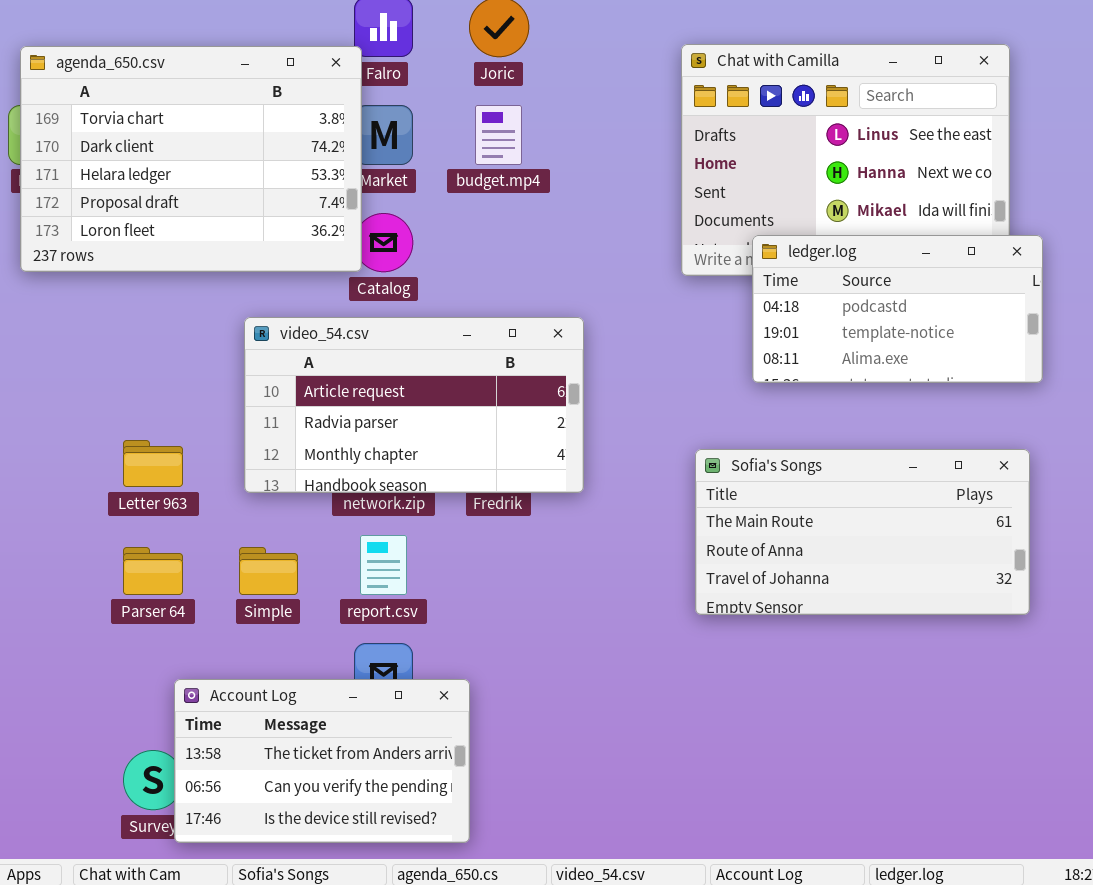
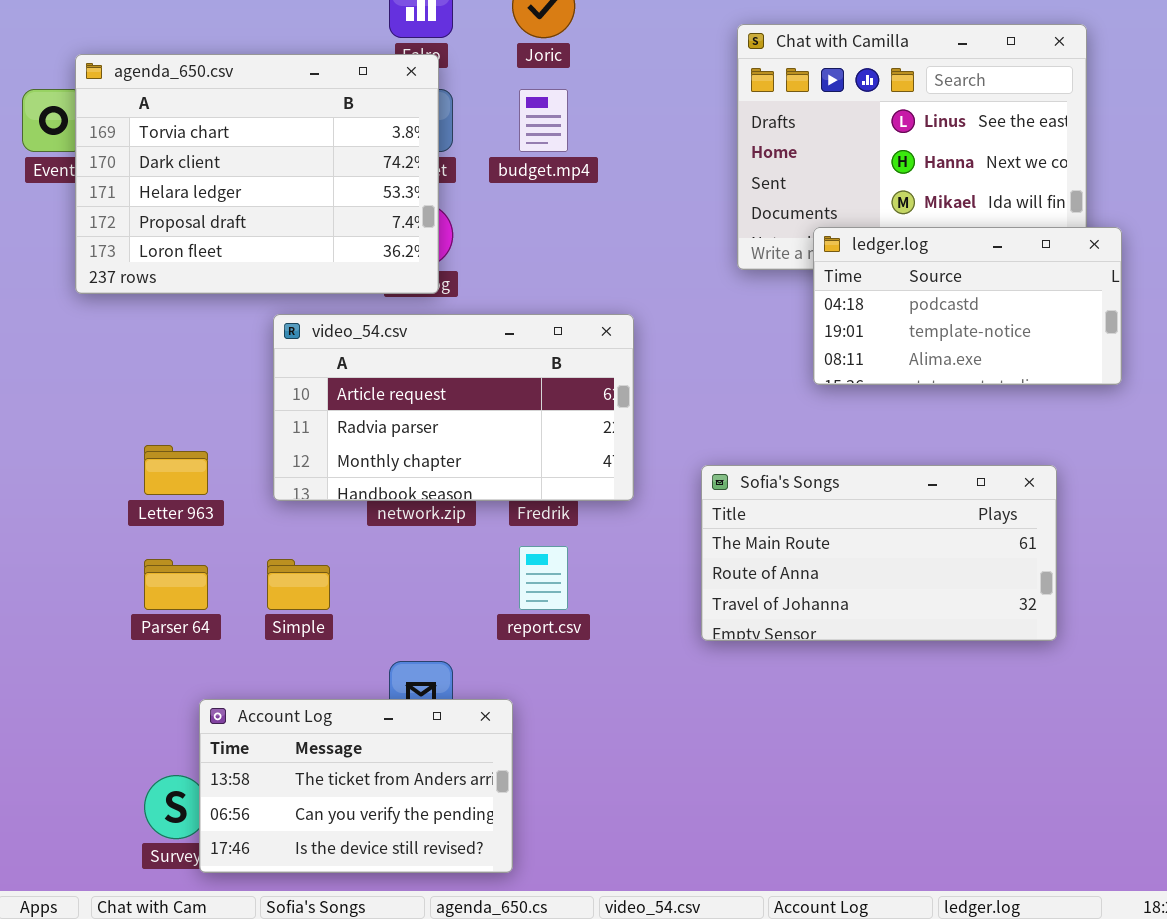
agenda_650.csv: [20,46,362,272] -> [75,54,439,294], moved
Sofia's Songs: [695,449,1030,615] -> [701,465,1057,641], moved
report.csv: [360,535,407,595] -> [519,546,568,610], moved

